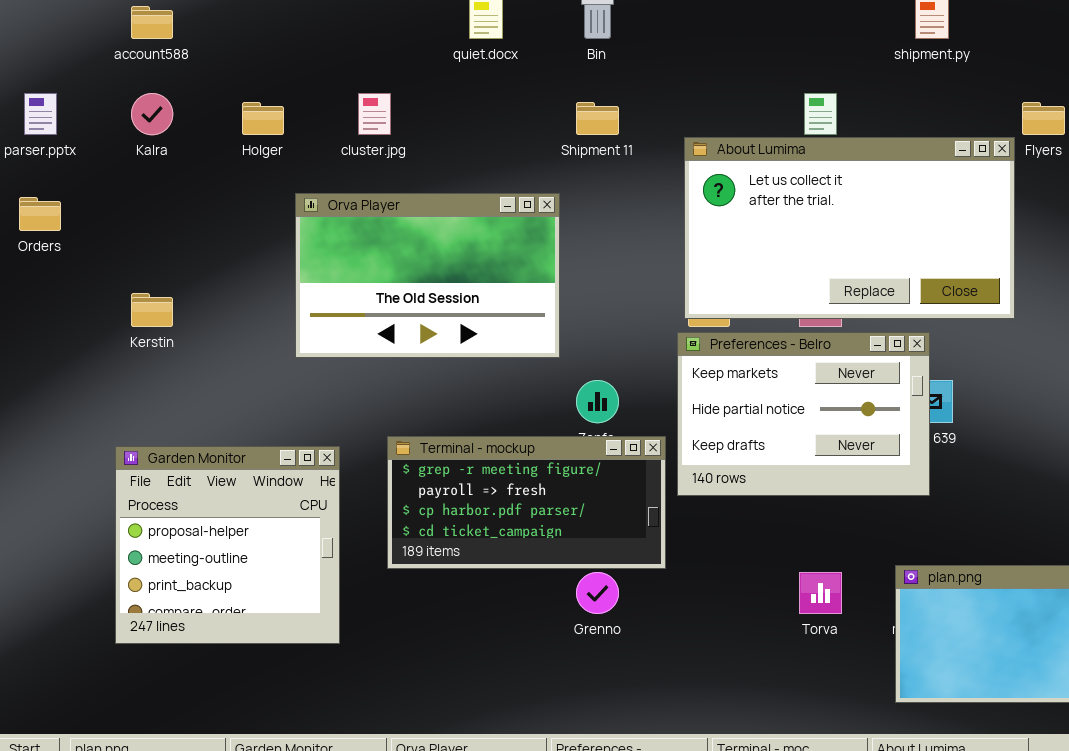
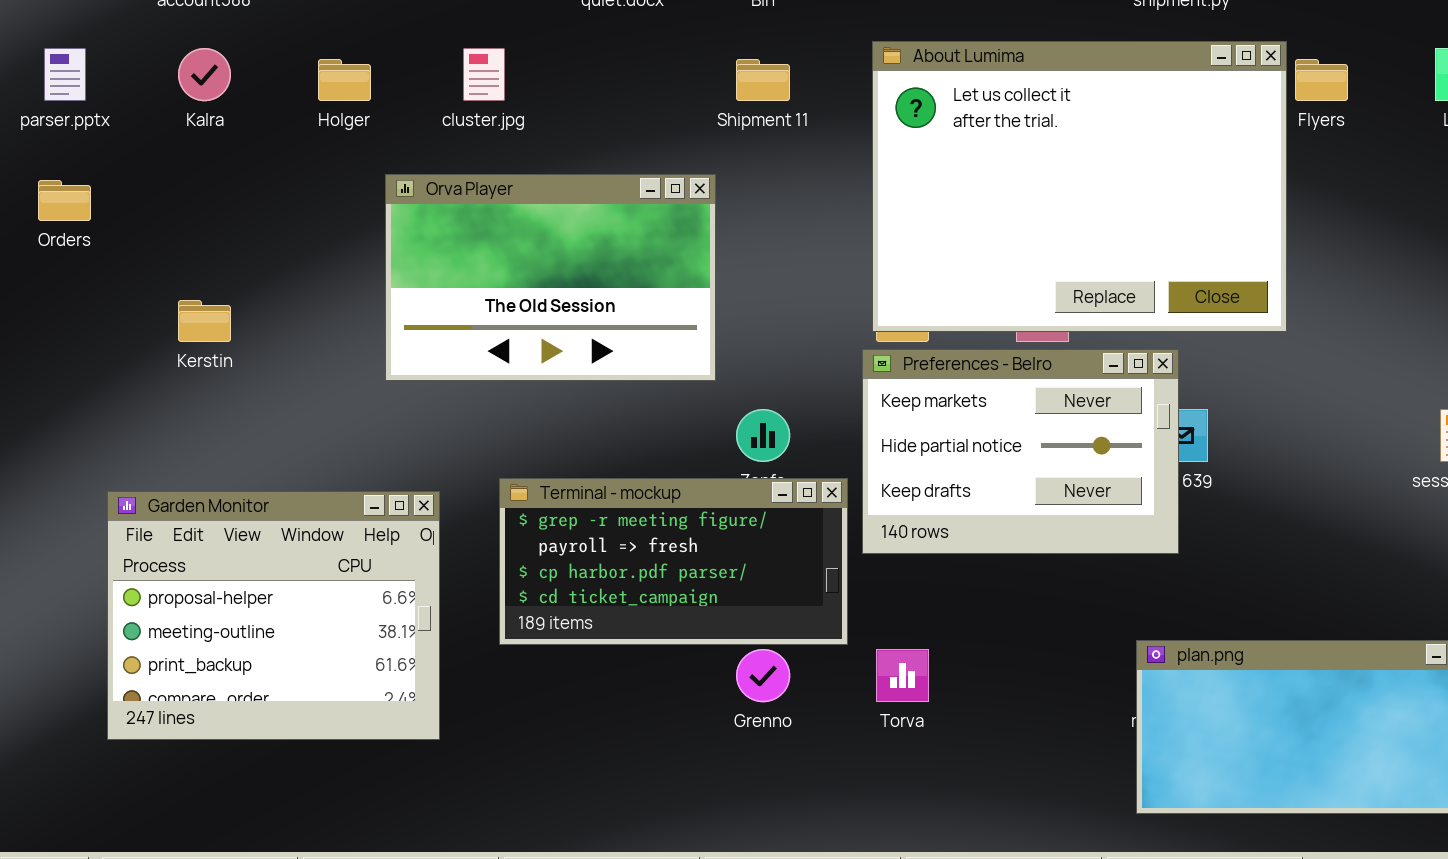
About Lumima: [684,137,1015,319] -> [872,41,1287,332], resized
Garden Monitor: [115,446,340,644] -> [107,491,440,740], resized
Torva: [799,572,842,614] -> [876,649,929,702], moved

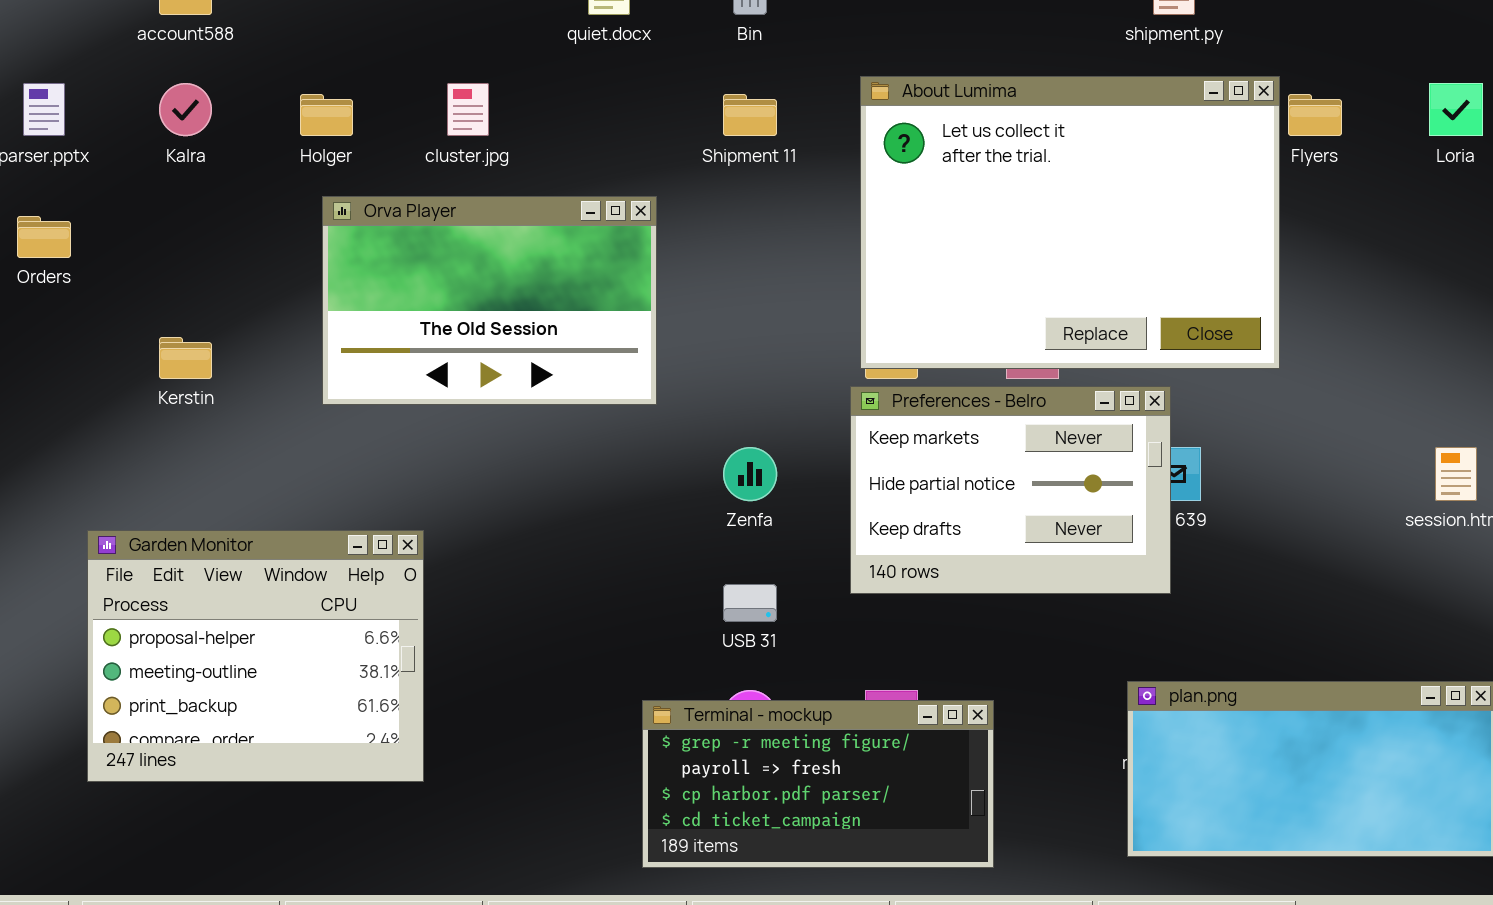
Orva Player: [385,174,716,381] -> [322,196,657,405], moved
Terminal - mockup: [499,478,848,645] -> [642,700,994,868], moved

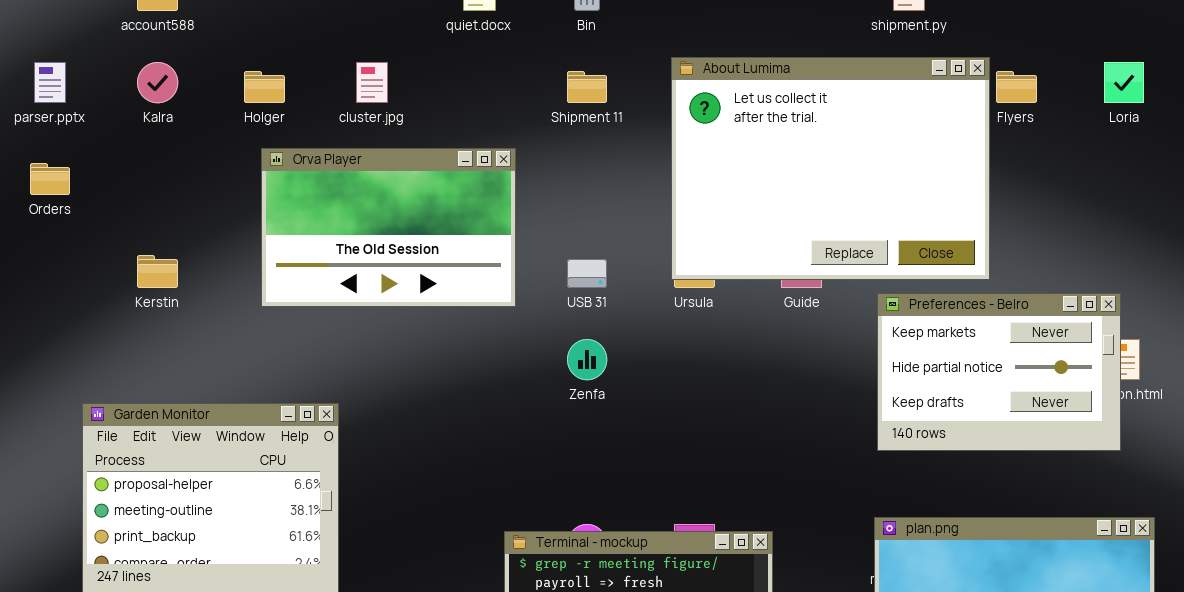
Preferences - Belro: [850,386,1171,594] -> [877,293,1121,451], moved
USB 31: [723,584,777,622] -> [567,259,607,288], moved

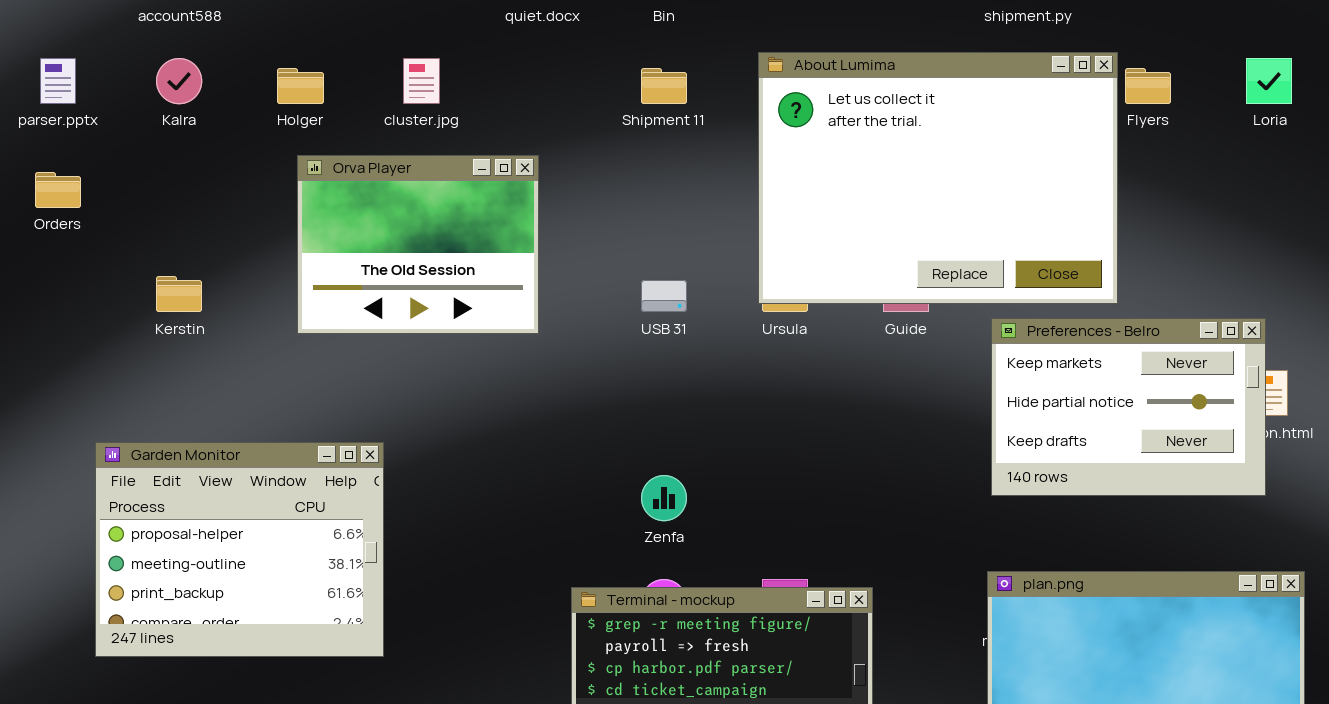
Orva Player: [261,148,516,307] -> [297,155,539,334], resized
Zenfa: [567,339,607,380] -> [641,475,687,521], moved

